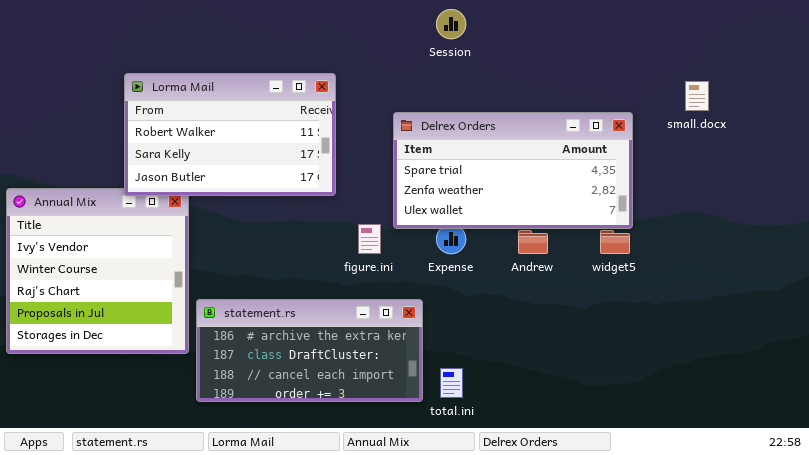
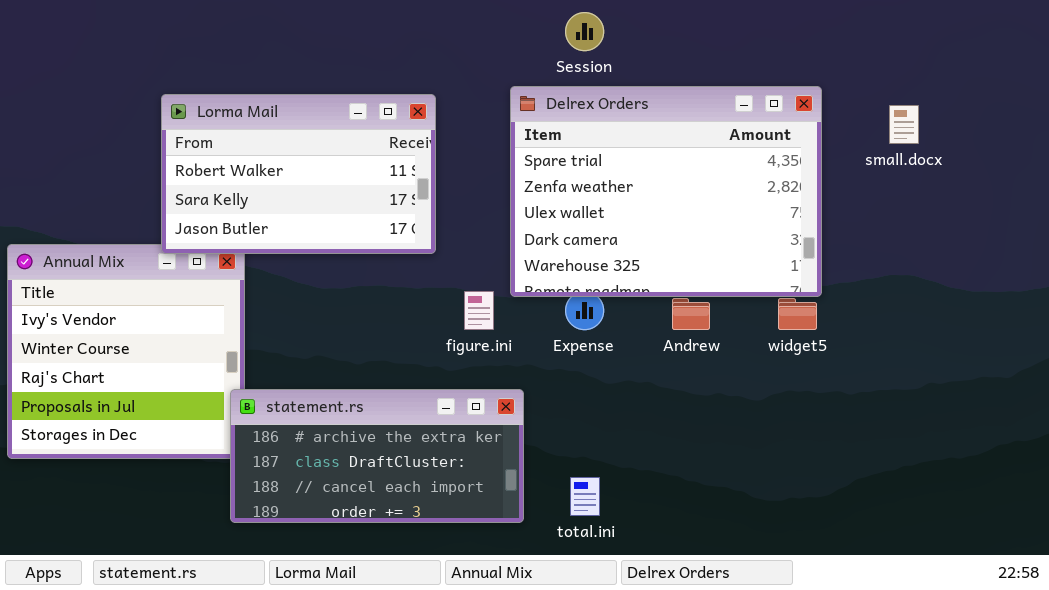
Delrex Orders: [393,112,633,229] -> [510,86,822,297], resized
statement.rs: [196,299,423,402] -> [230,389,524,523], moved

